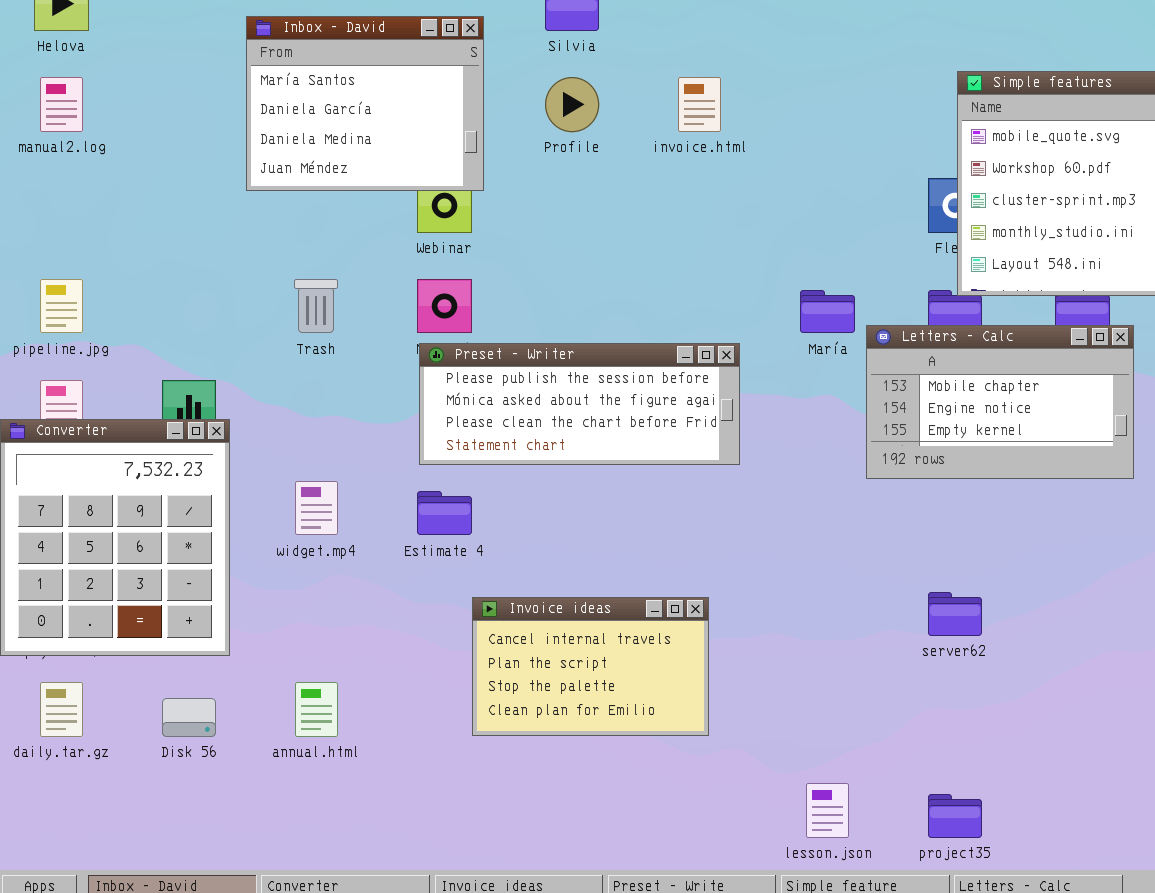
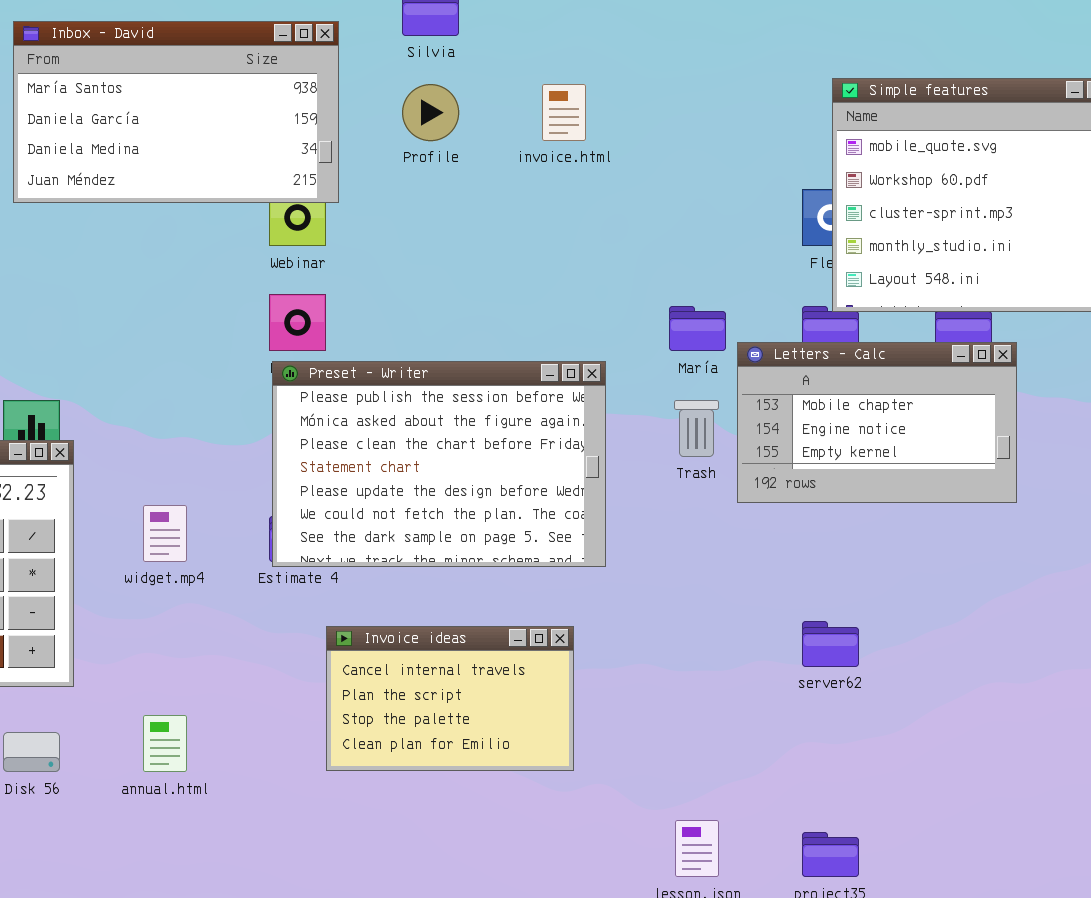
Inbox - David: [246,16,484,191] -> [13,21,339,203], resized
Trash: [294,279,338,333] -> [674,400,719,457], moved
Preset - Writer: [419,343,740,465] -> [272,361,606,567], resized

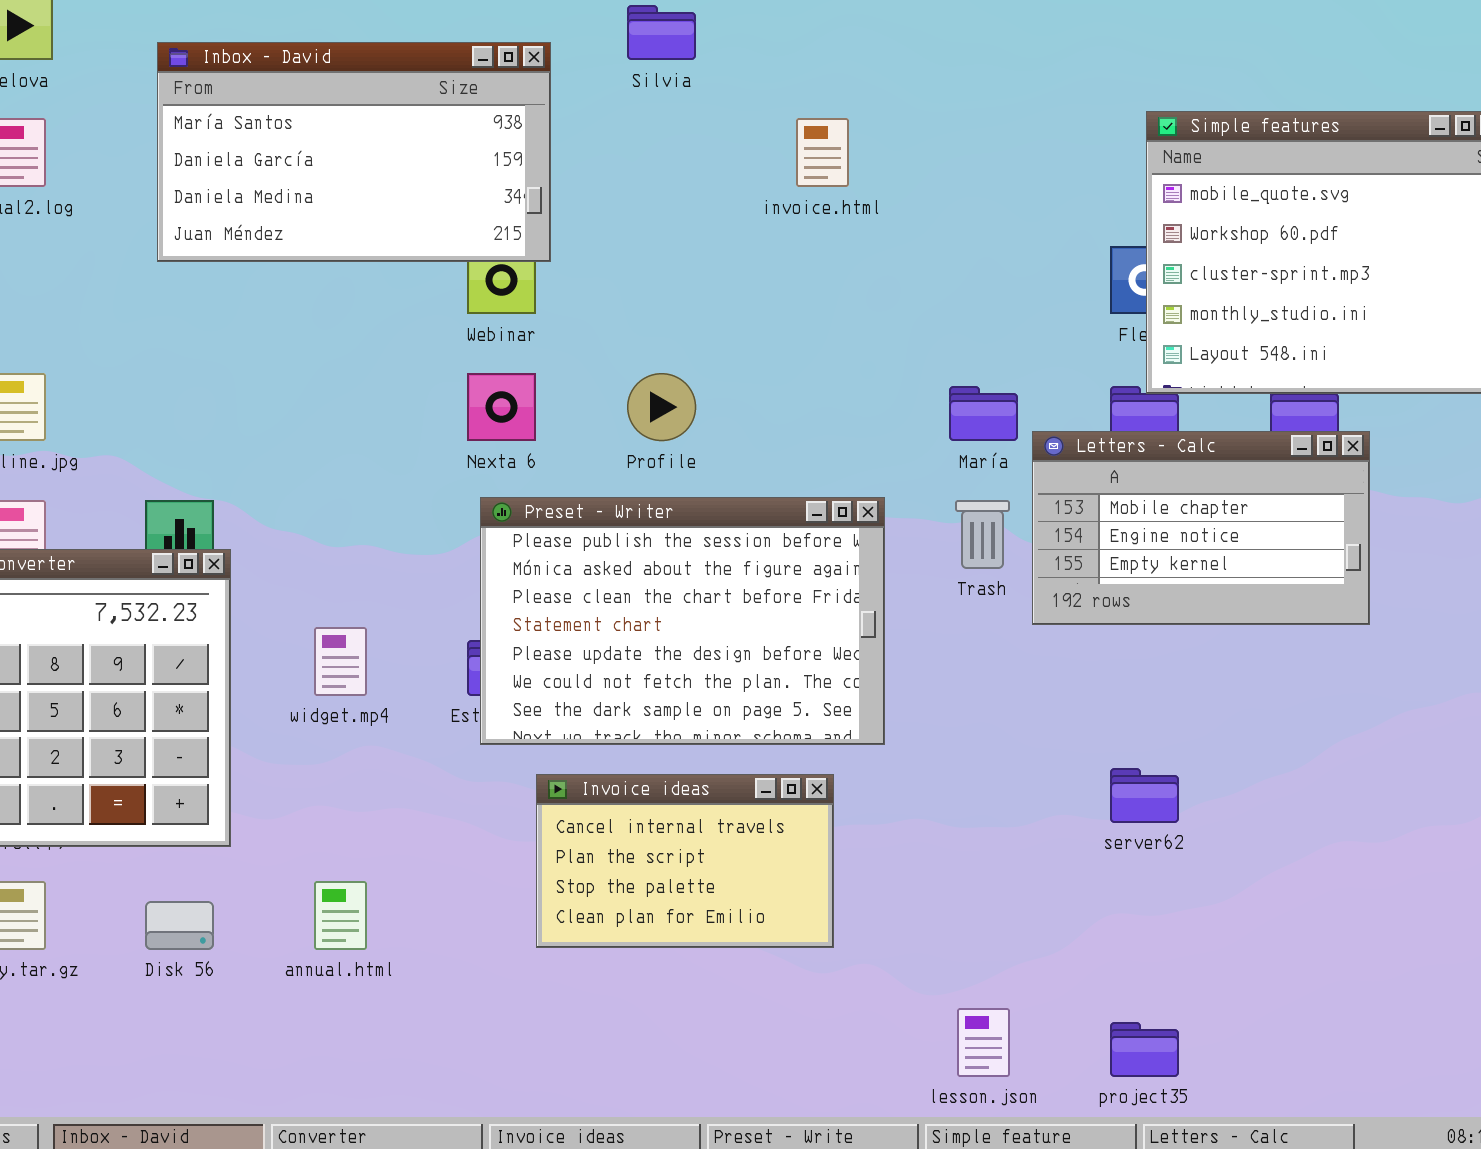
Profile: [402,84,459,141] -> [627,373,696,441], moved
Preset - Writer: [272,361,606,567] -> [480,497,885,745], moved

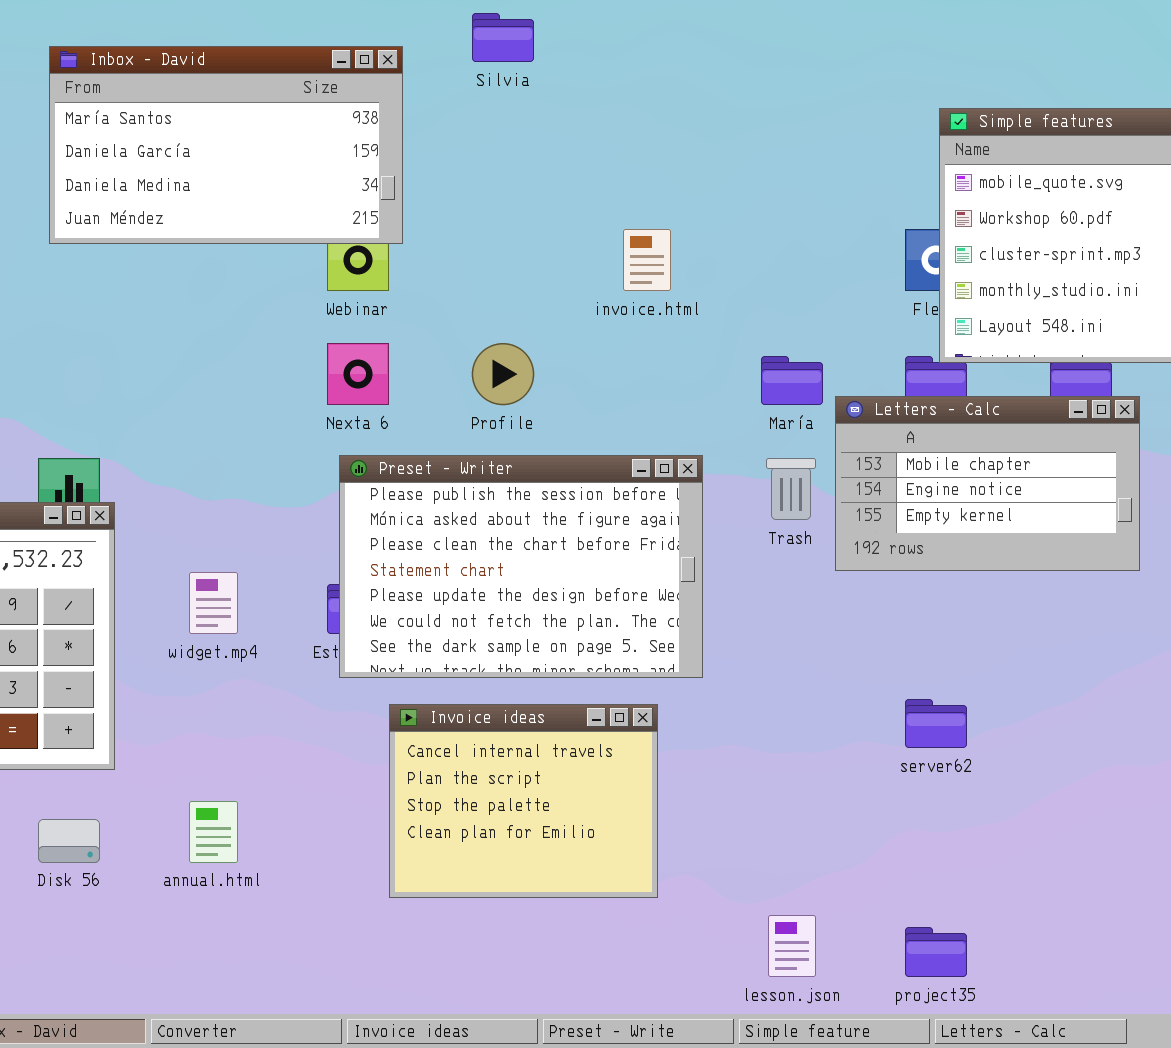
invoice.html: [796,118,849,187] -> [623,229,671,291], moved
Invoice ideas: [536,774,834,948] -> [389,704,658,898], resized

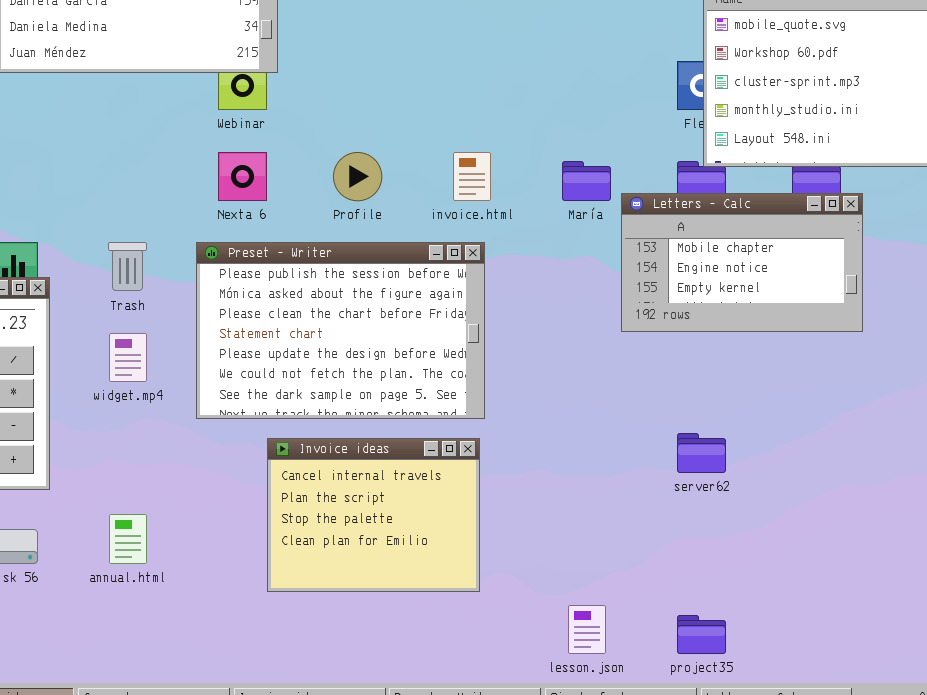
invoice.html: [623,229,671,291] -> [453,152,491,201], moved
Preset - Writer: [339,455,703,678] -> [196,242,485,419], moved
Trash: [766,458,816,520] -> [108,242,147,291], moved

